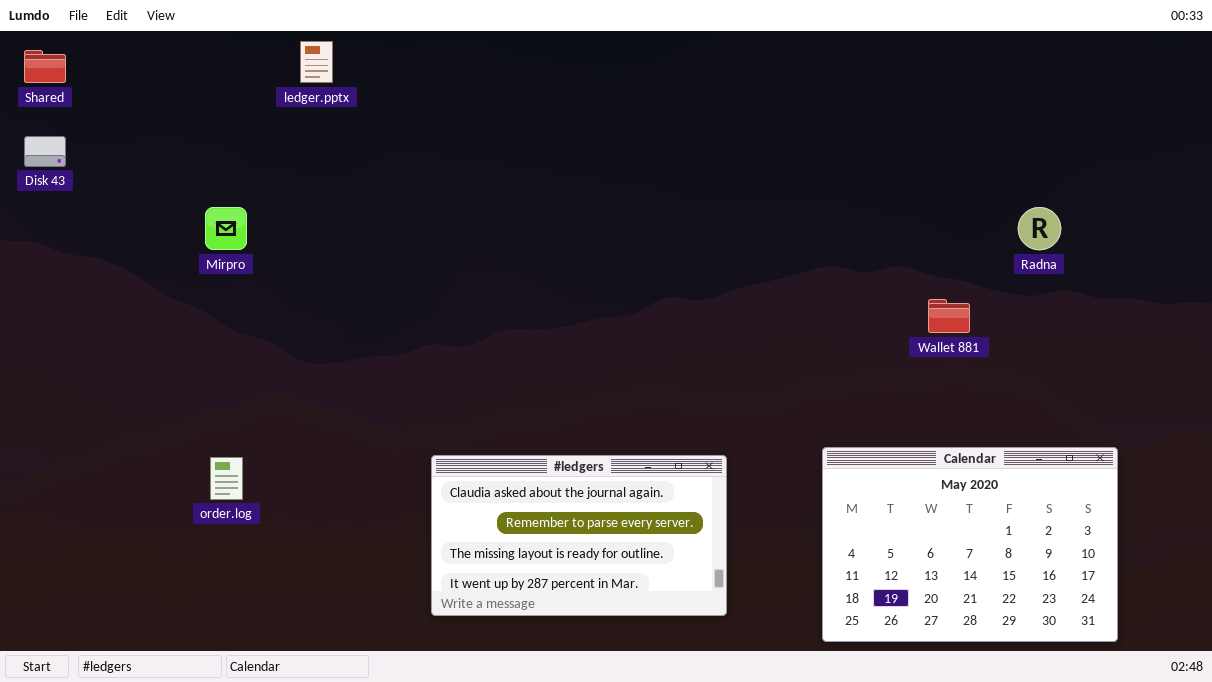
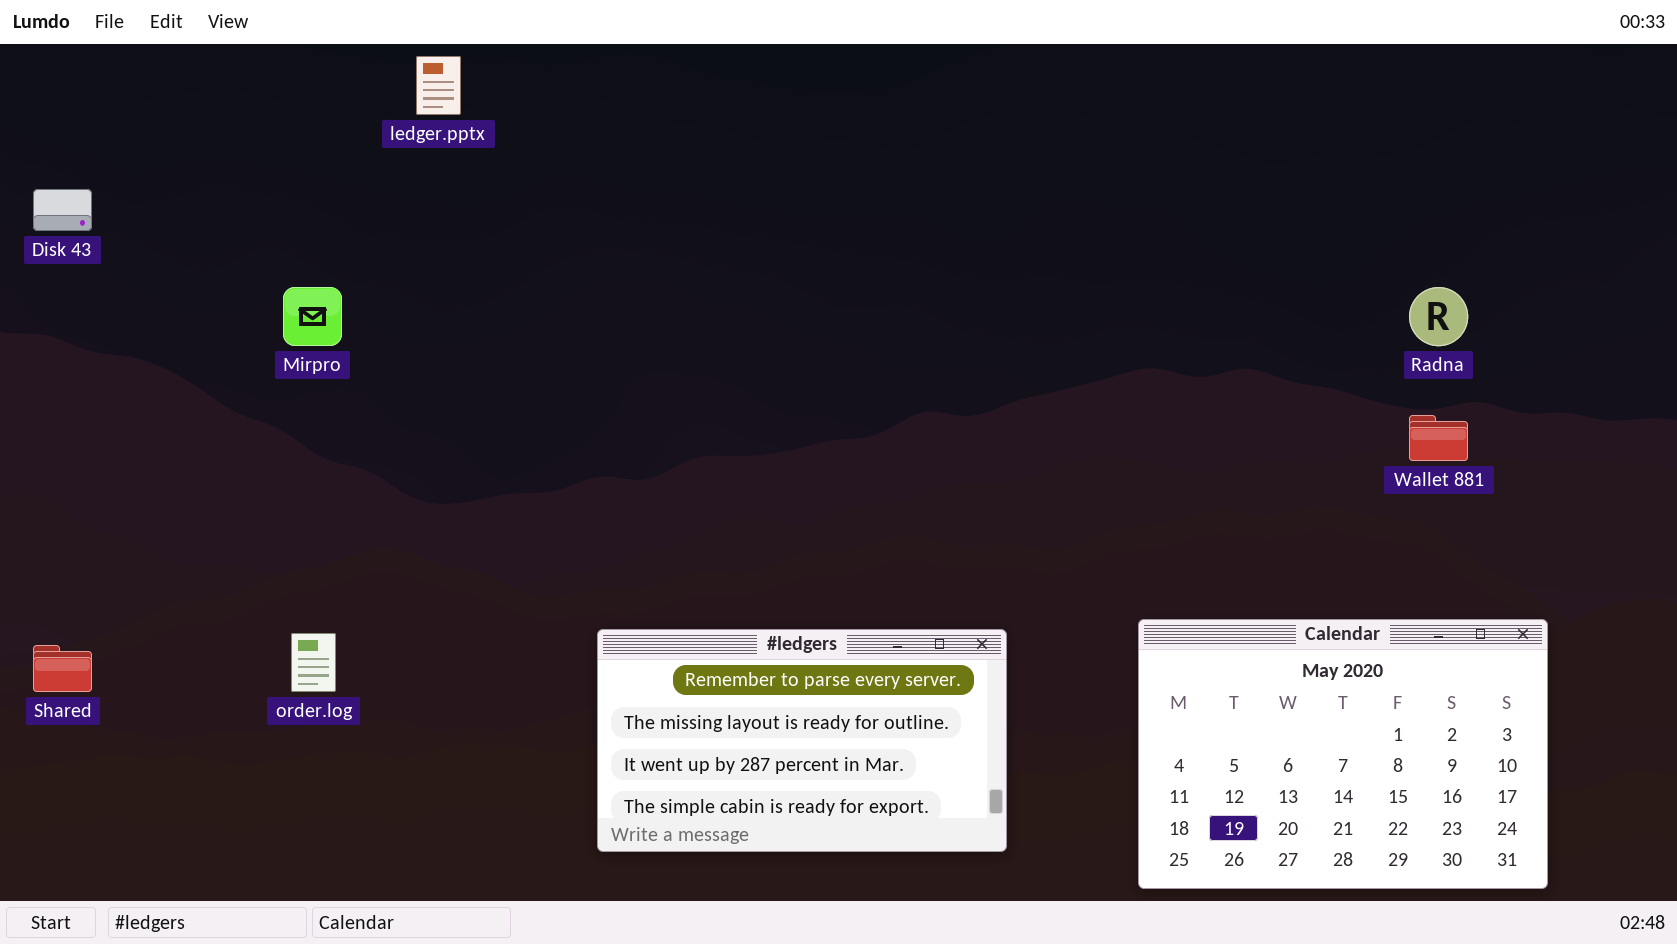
Shared: [24,50,66,83] -> [33,645,92,692], moved
Wallet 881: [928,299,970,333] -> [1409,415,1468,461], moved
#ledgers: [431,455,727,616] -> [597,629,1007,852], scrolled down 1 row

